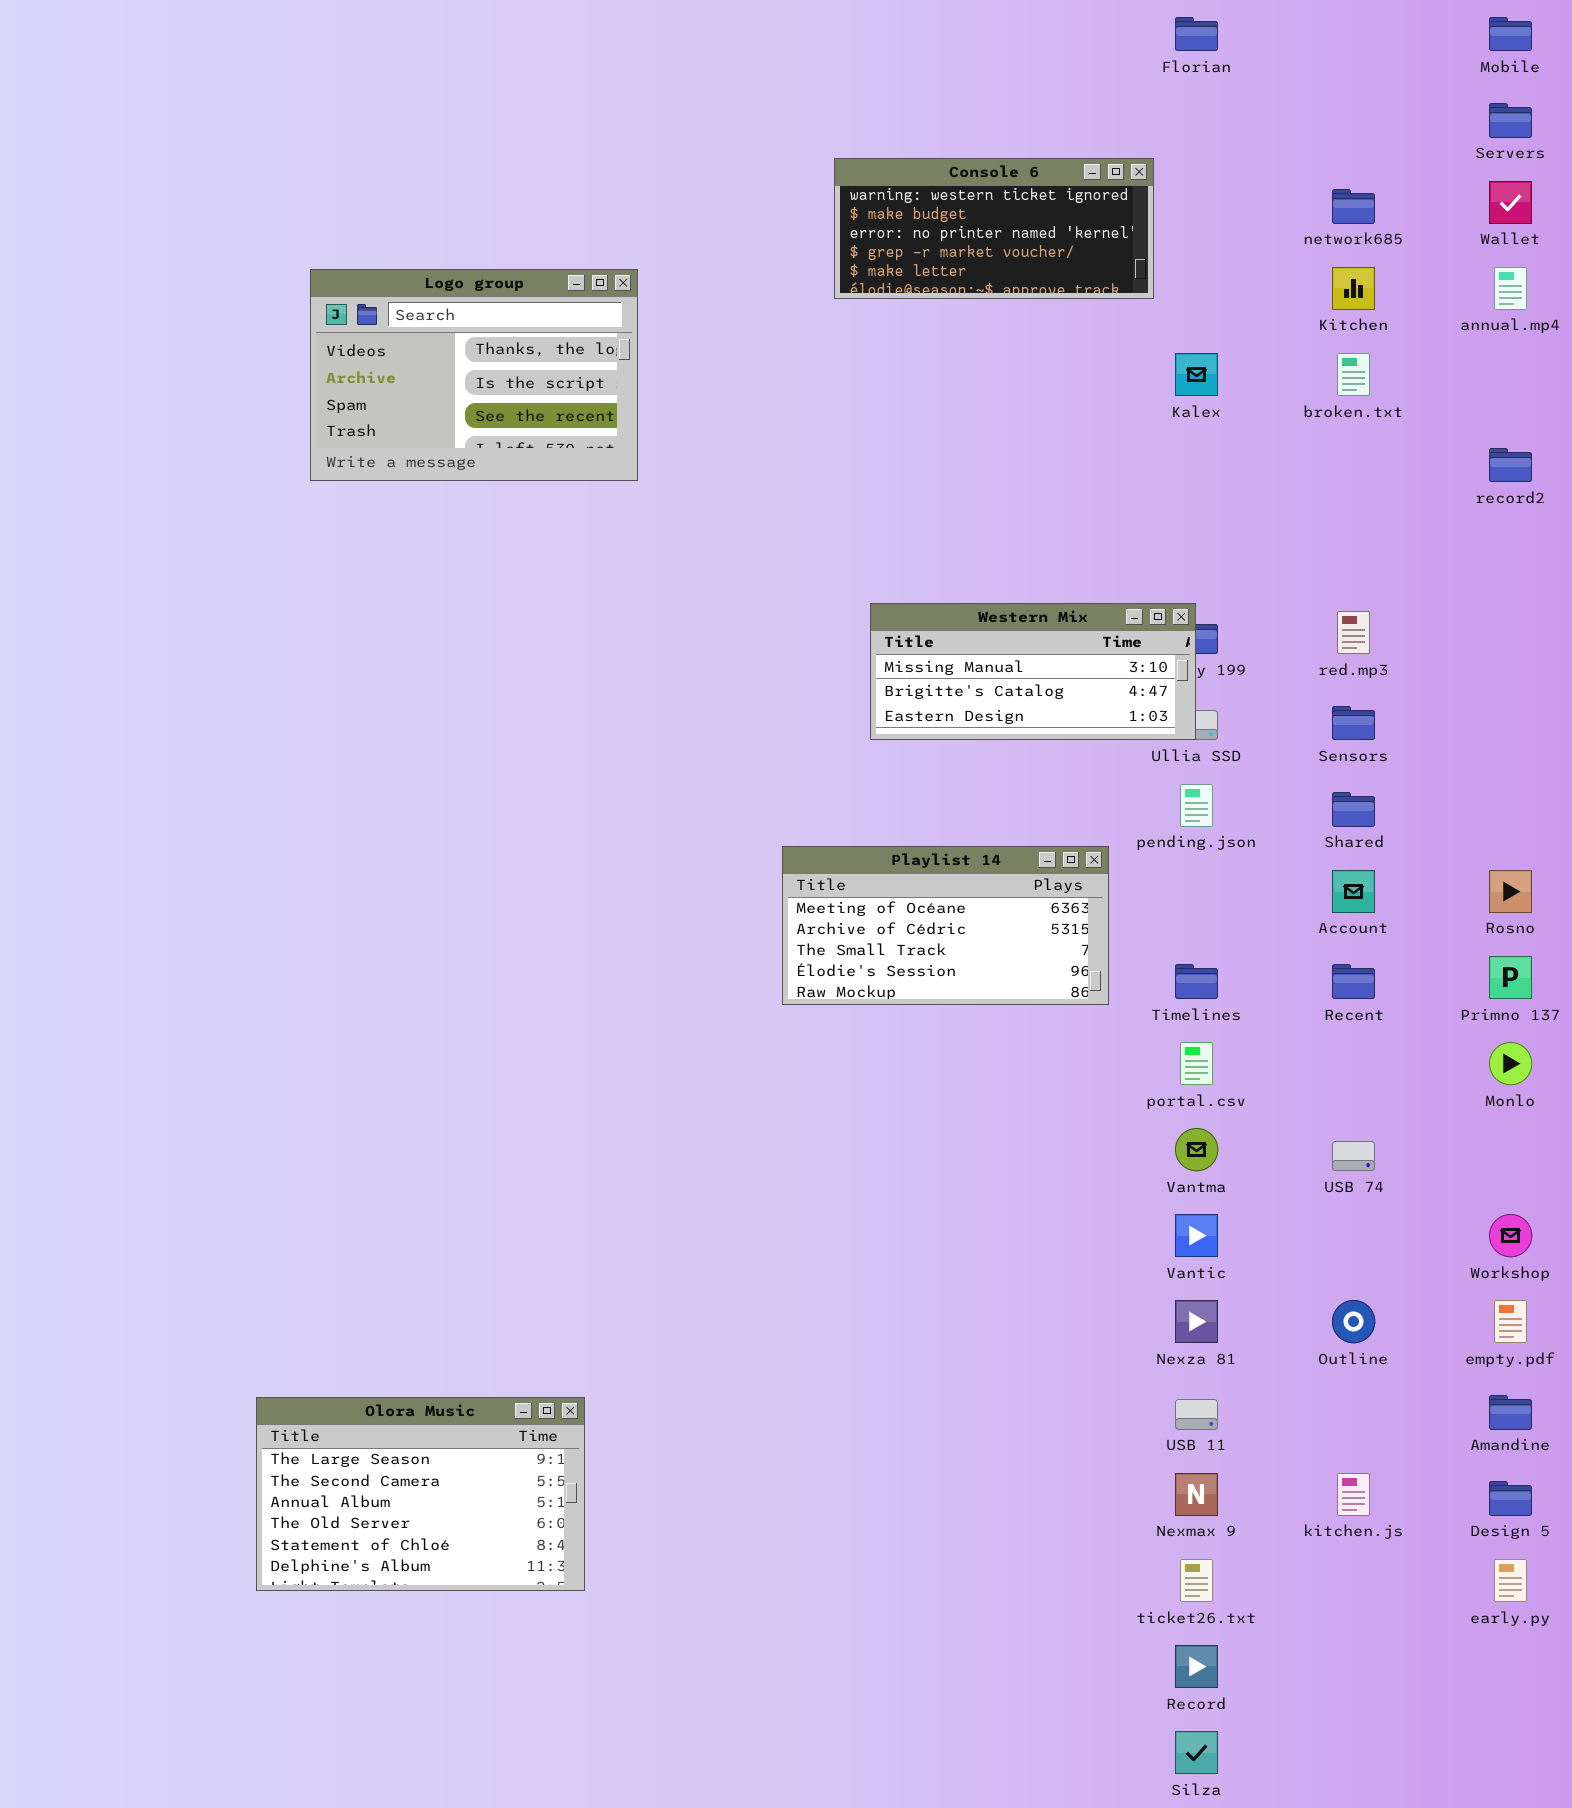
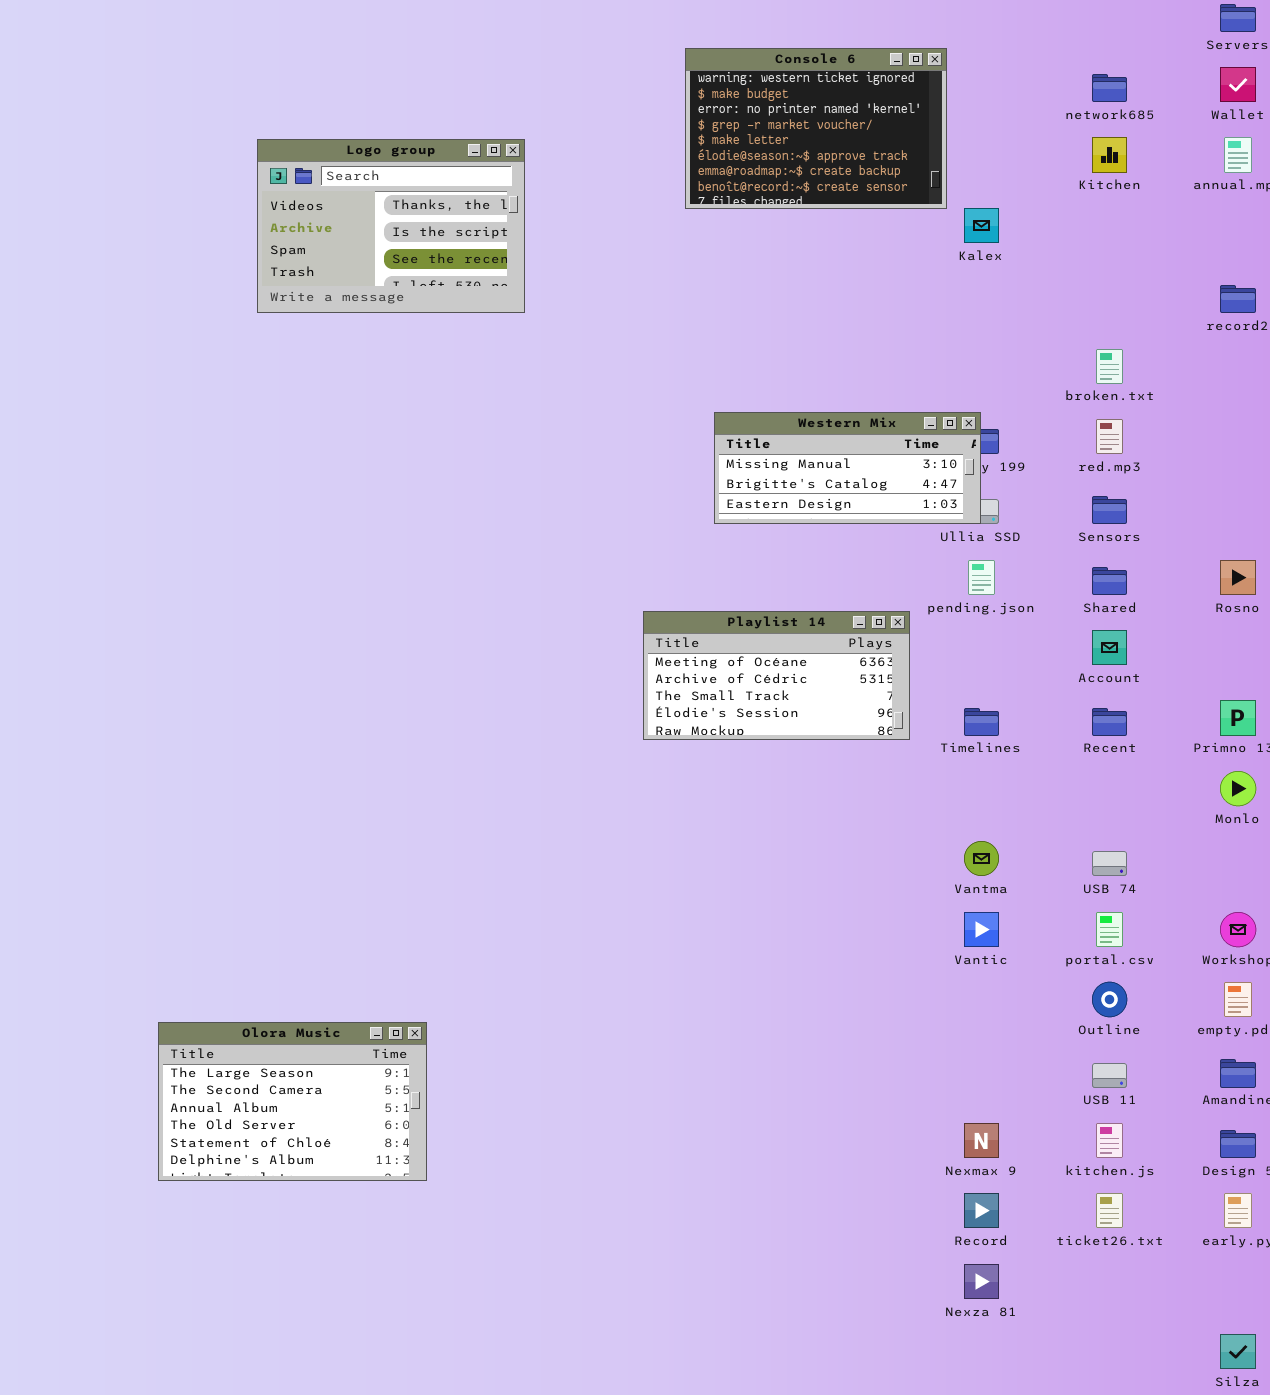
Console 6: [834,158,1154,299] -> [685,48,947,209], resized
broken.txt: [1337,353,1370,396] -> [1096,349,1123,384], moved
Rosno: [1489,870,1532,913] -> [1220,560,1256,595], moved
portal.csv: [1180,1042,1213,1085] -> [1096,912,1123,947], moved
Nexza 81: [1175,1300,1218,1343] -> [964,1264,999,1299], moved
Olora Music: [256,1397,585,1591] -> [158,1022,427,1181], moved
USB 11: [1175,1399,1218,1430] -> [1092,1063,1127,1088], moved
ticket26.txt: [1180,1559,1213,1602] -> [1096,1193,1123,1228], moved
Record: [1175,1645,1218,1688] -> [964,1193,999,1228], moved
Silza: [1175,1731,1218,1774] -> [1220,1334,1256,1369], moved

